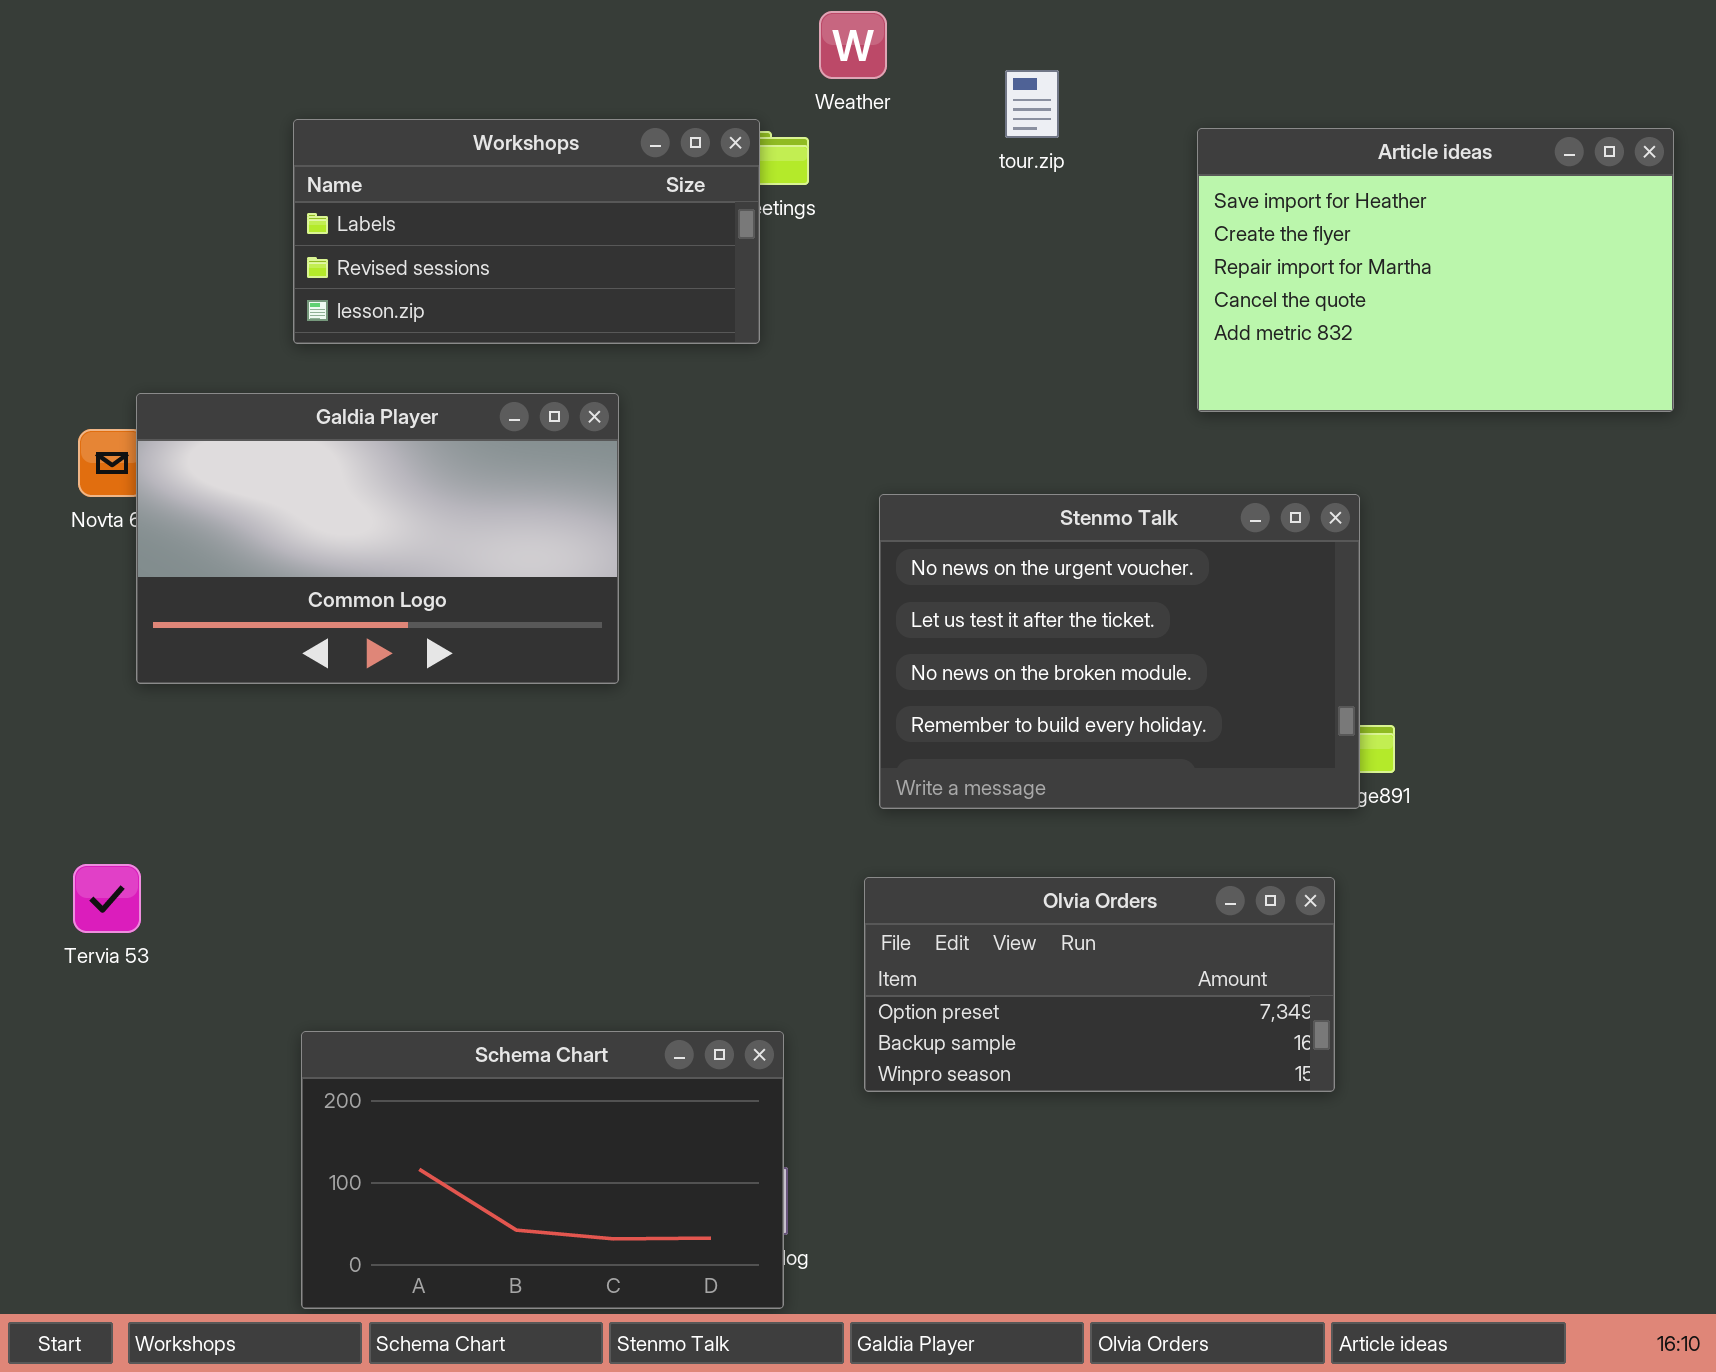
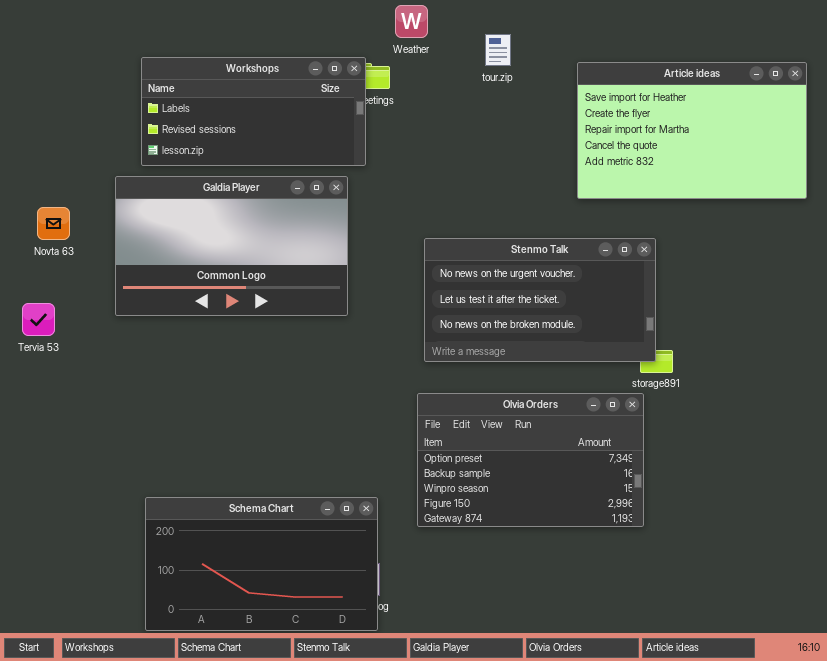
Galdia Player: [136,393,619,684] -> [115,176,348,316], moved
Stenmo Talk: [879,494,1360,809] -> [424,238,656,362], resized
Tervia 53: [73,864,141,933] -> [22,303,55,336], moved
Olvia Orders: [864,877,1335,1092] -> [417,393,644,527], resized

